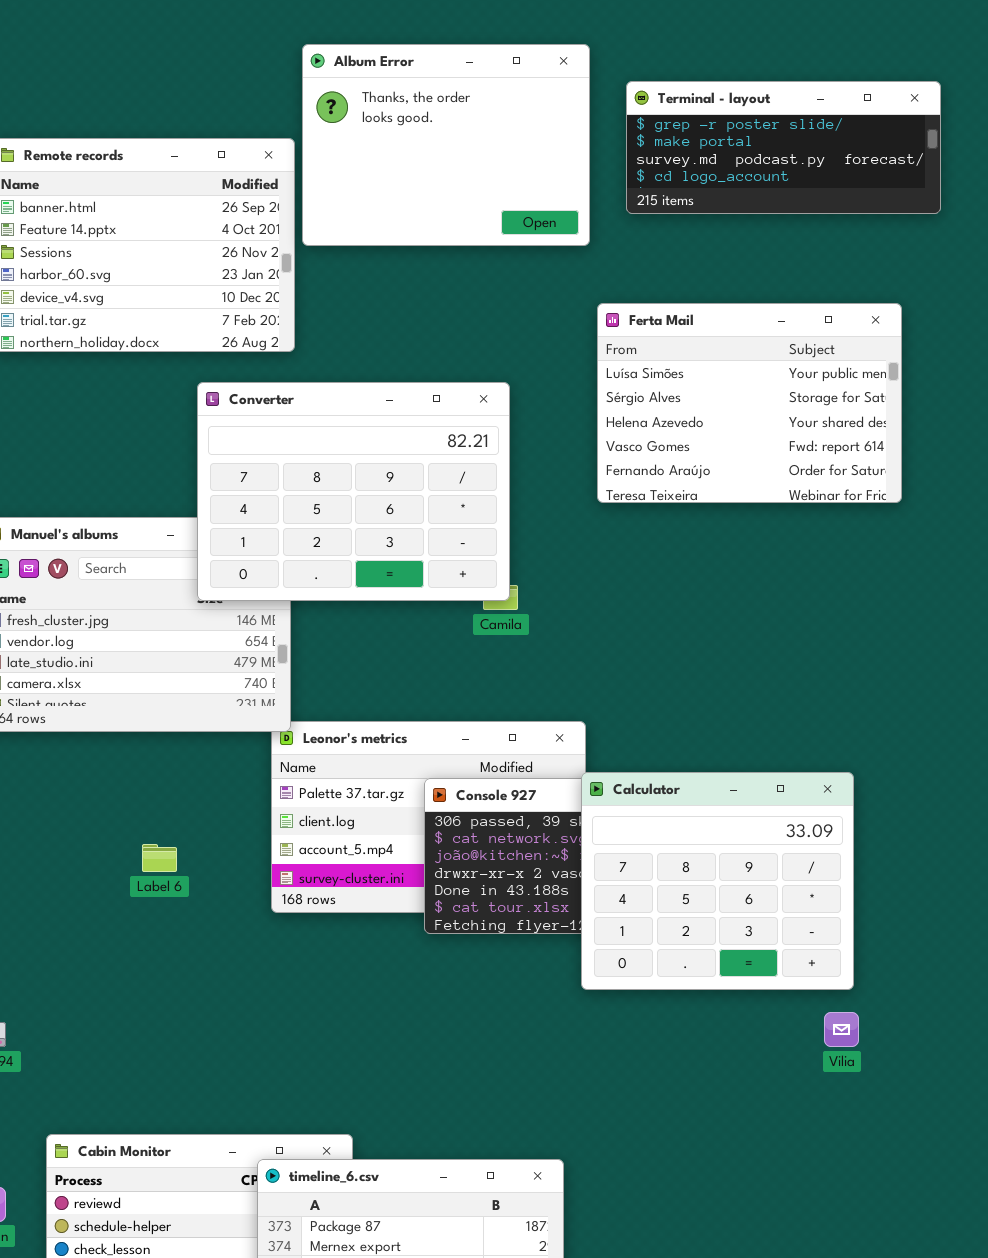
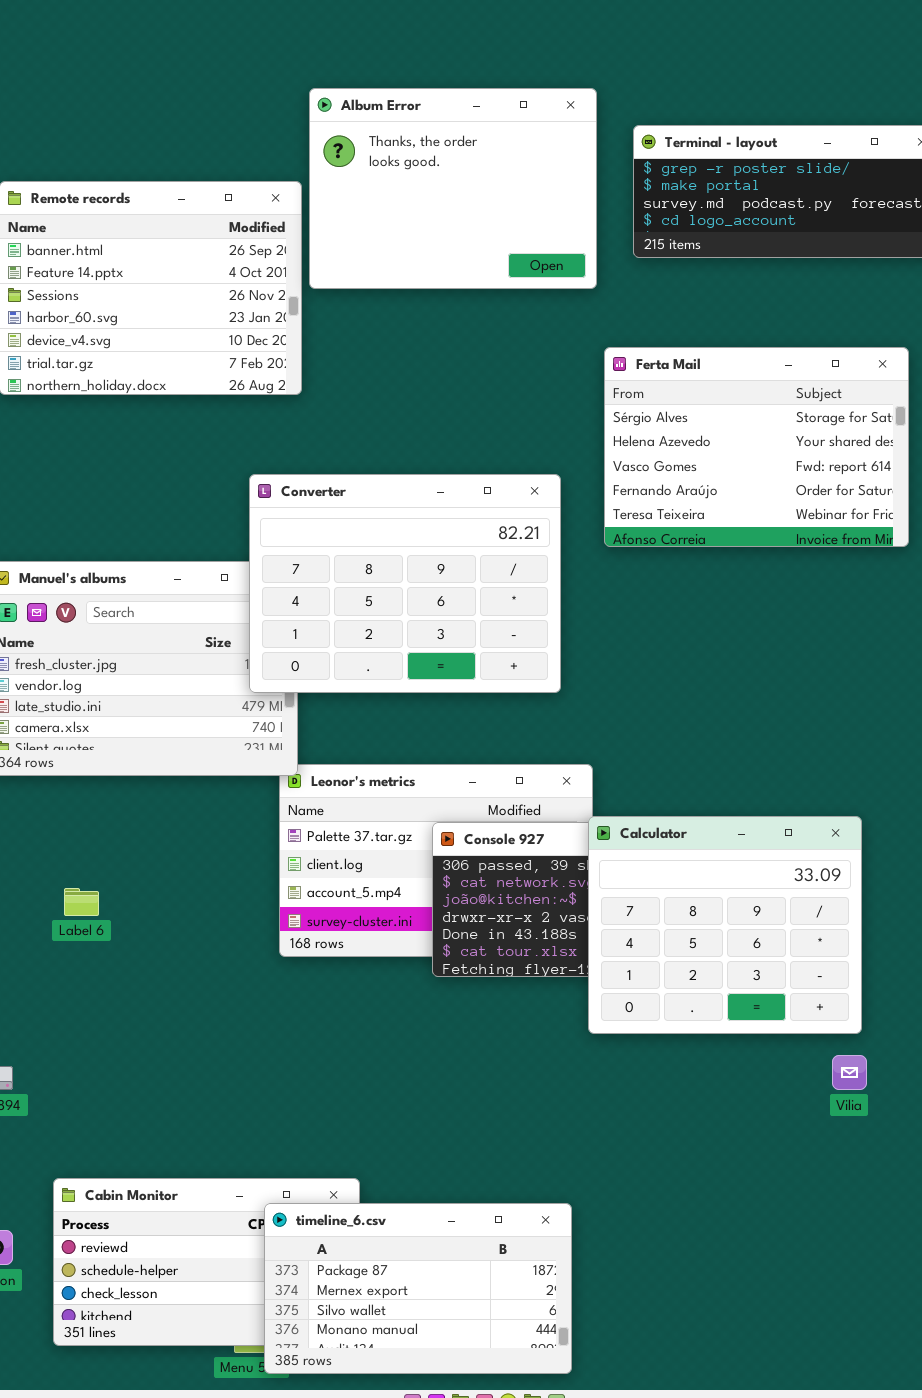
Ferta Mail: [597,303,902,503] -> [604,347,909,547], scrolled down 1 row
Converter: [197,382,510,601] -> [249,474,561,693], moved
Label 6: [142,844,177,872] -> [64,888,99,916], moved

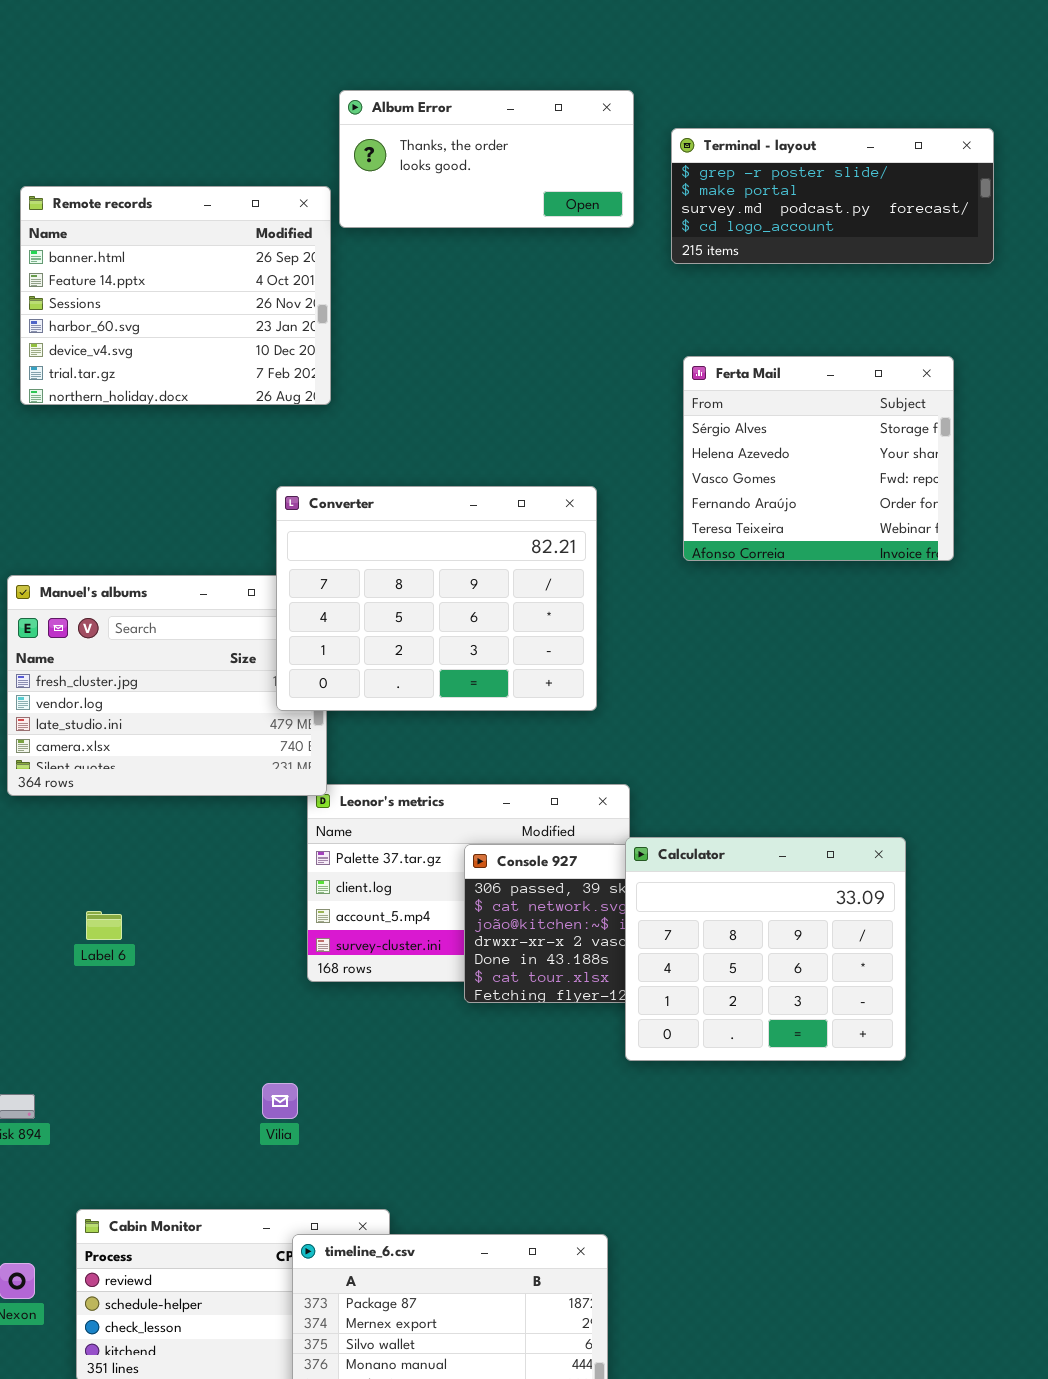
Album Error: [309,88,597,289] -> [339,90,634,228], resized
Ferta Mail: [604,347,909,547] -> [683,356,954,561], resized
Vilia: [832,1055,867,1090] -> [262,1083,298,1119], moved

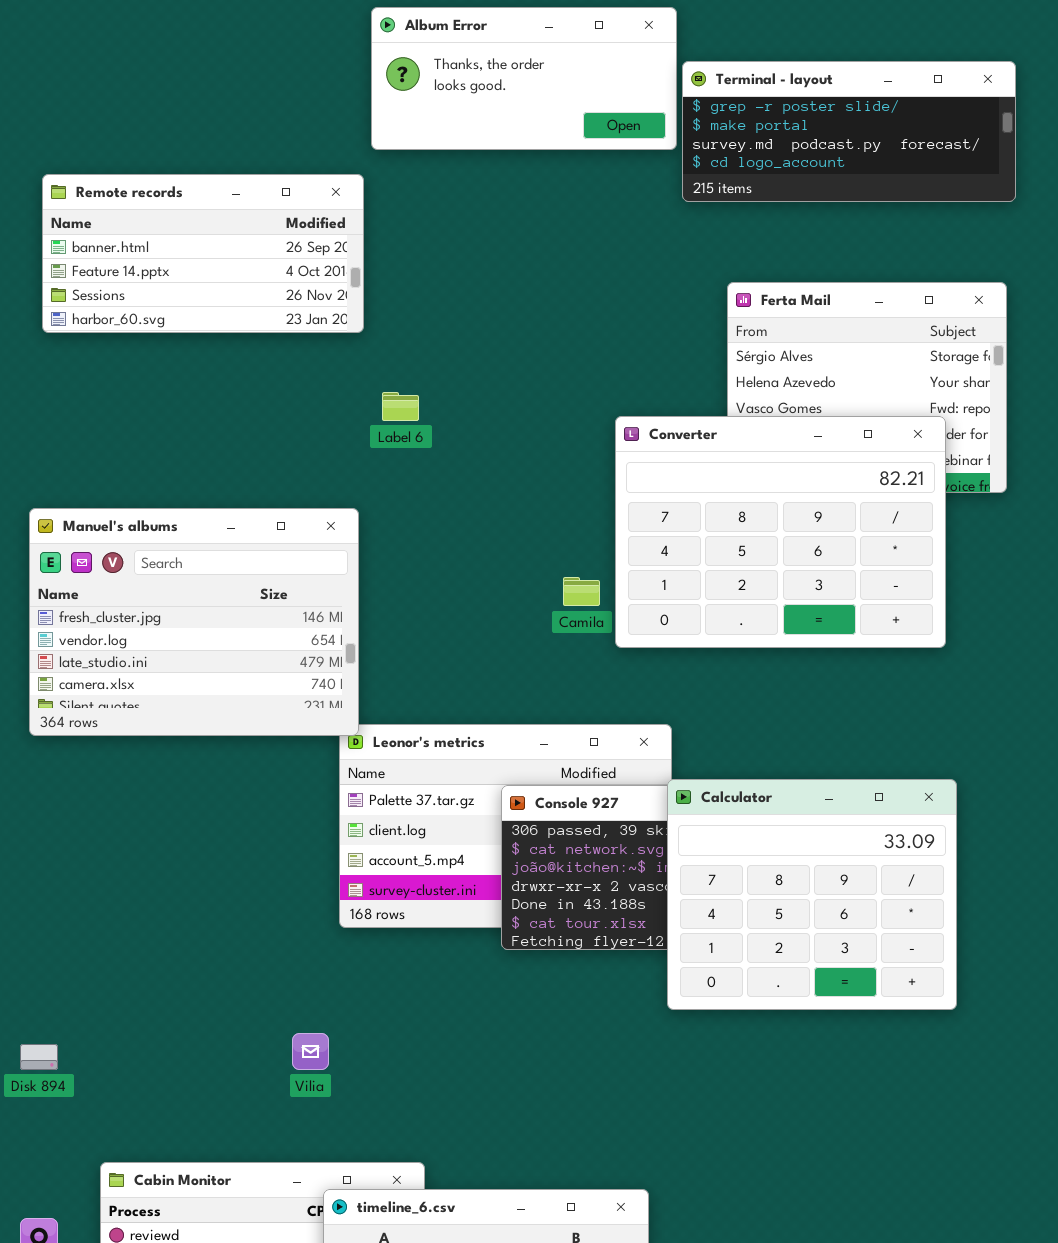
Terminal - layout: [671,128,994,264] -> [682,61,1016,202], moved
Remote records: [20,186,331,405] -> [42,174,364,333], resized
Converter: [276,486,597,711] -> [615,416,946,648], moved
Label 6: [86,911,122,940] -> [382,392,419,421], moved

